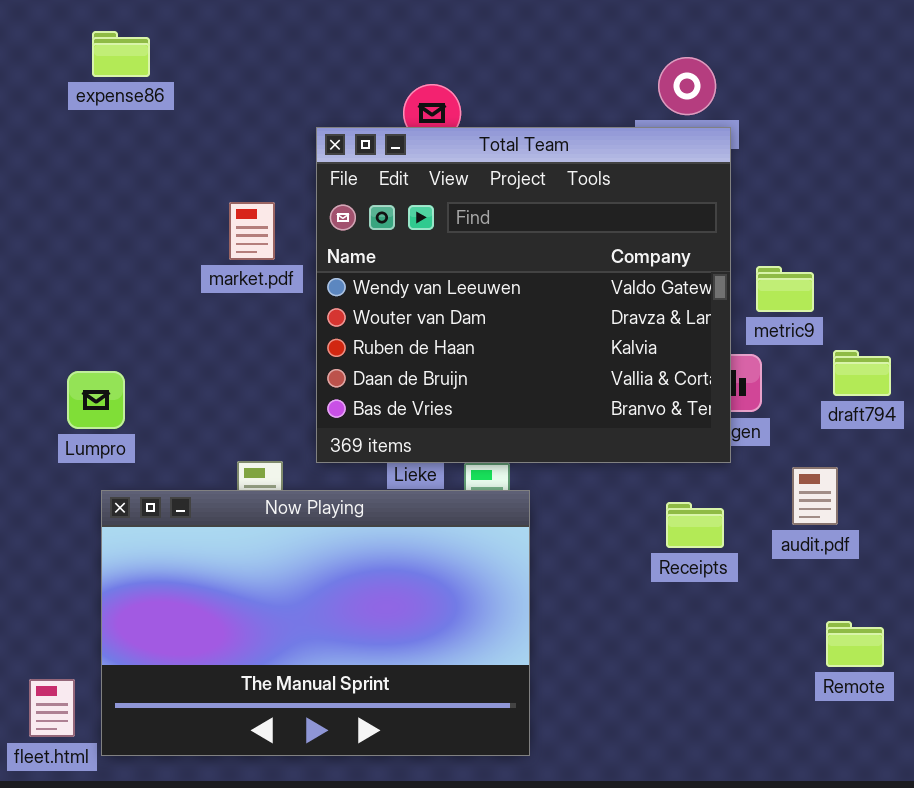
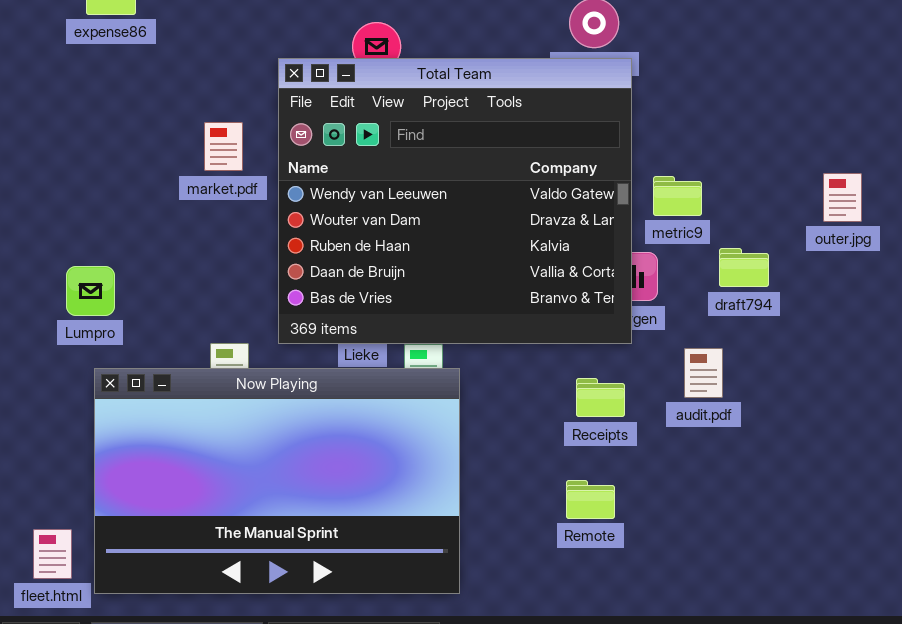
Remote: [826,621,884,667] -> [566,480,615,519], moved

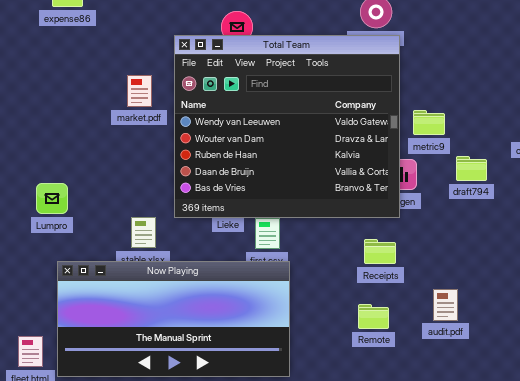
Lumpro: [66,266,115,316] -> [36,183,68,214], moved
audit.pdf: [684,348,723,398] -> [433,289,458,321], moved
Now Playing: [94,368,460,594] -> [57,261,290,377], resized

